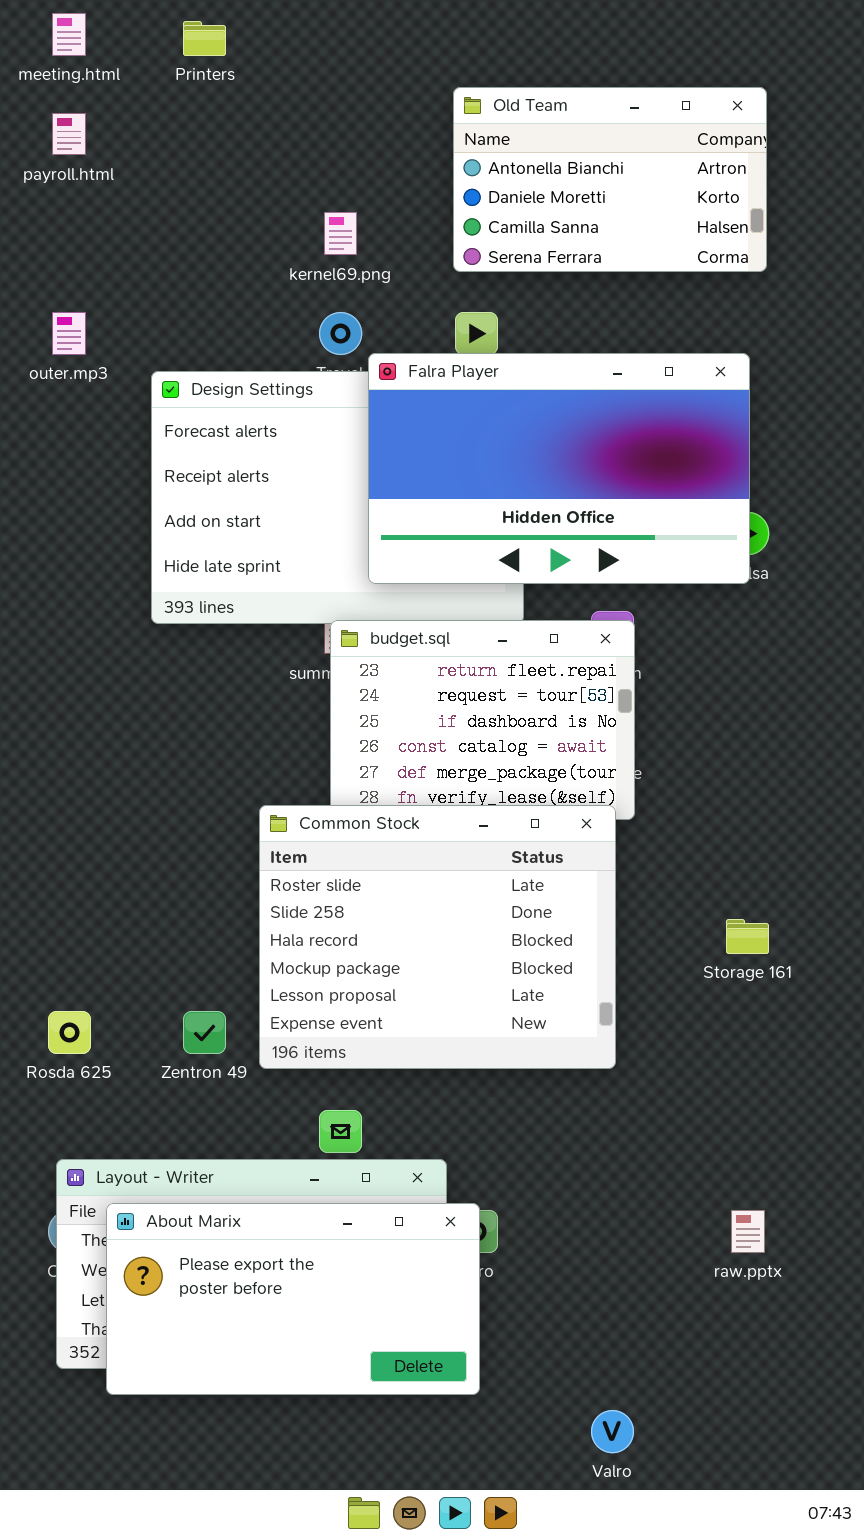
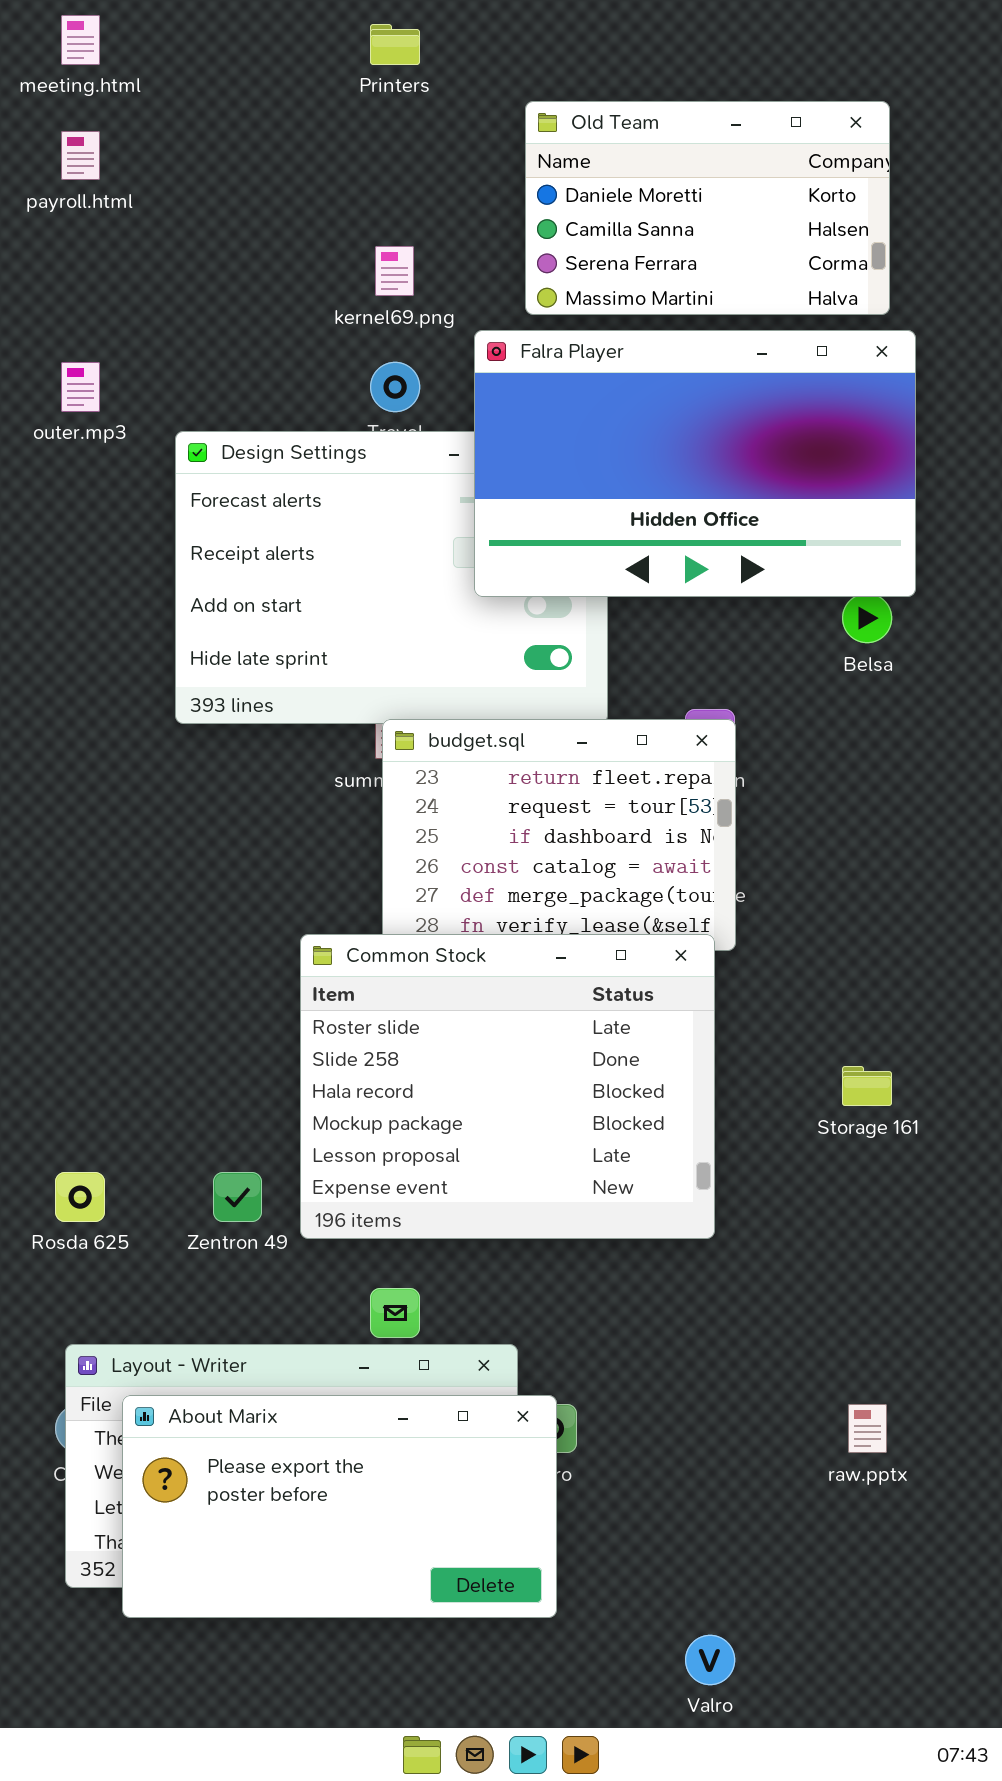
Printers: [183,21,226,56] -> [370,24,420,65], moved
Old Team: [453,87,767,272] -> [525,101,890,315], scrolled down 1 row
Falra Player: [368,353,750,584] -> [474,330,916,597], moved

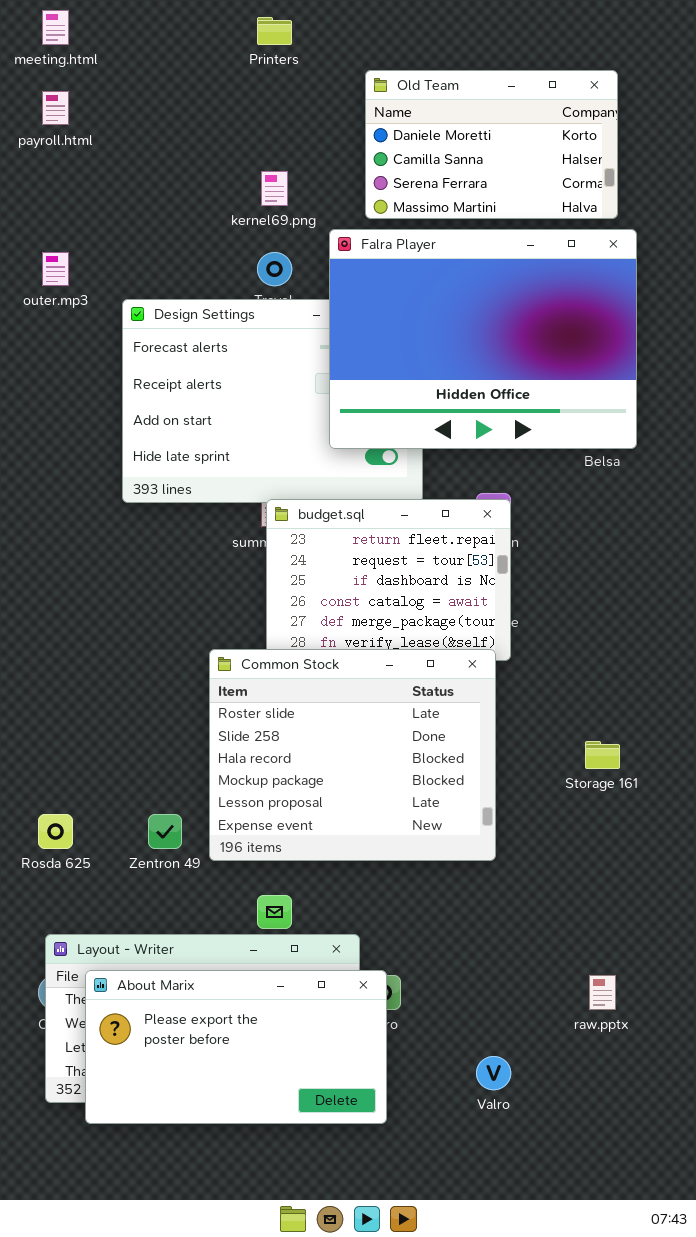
Falra Player: [474,330,916,597] -> [329,229,637,449], resized
Valro: [685,1635,735,1685] -> [476,1056,511,1090], moved

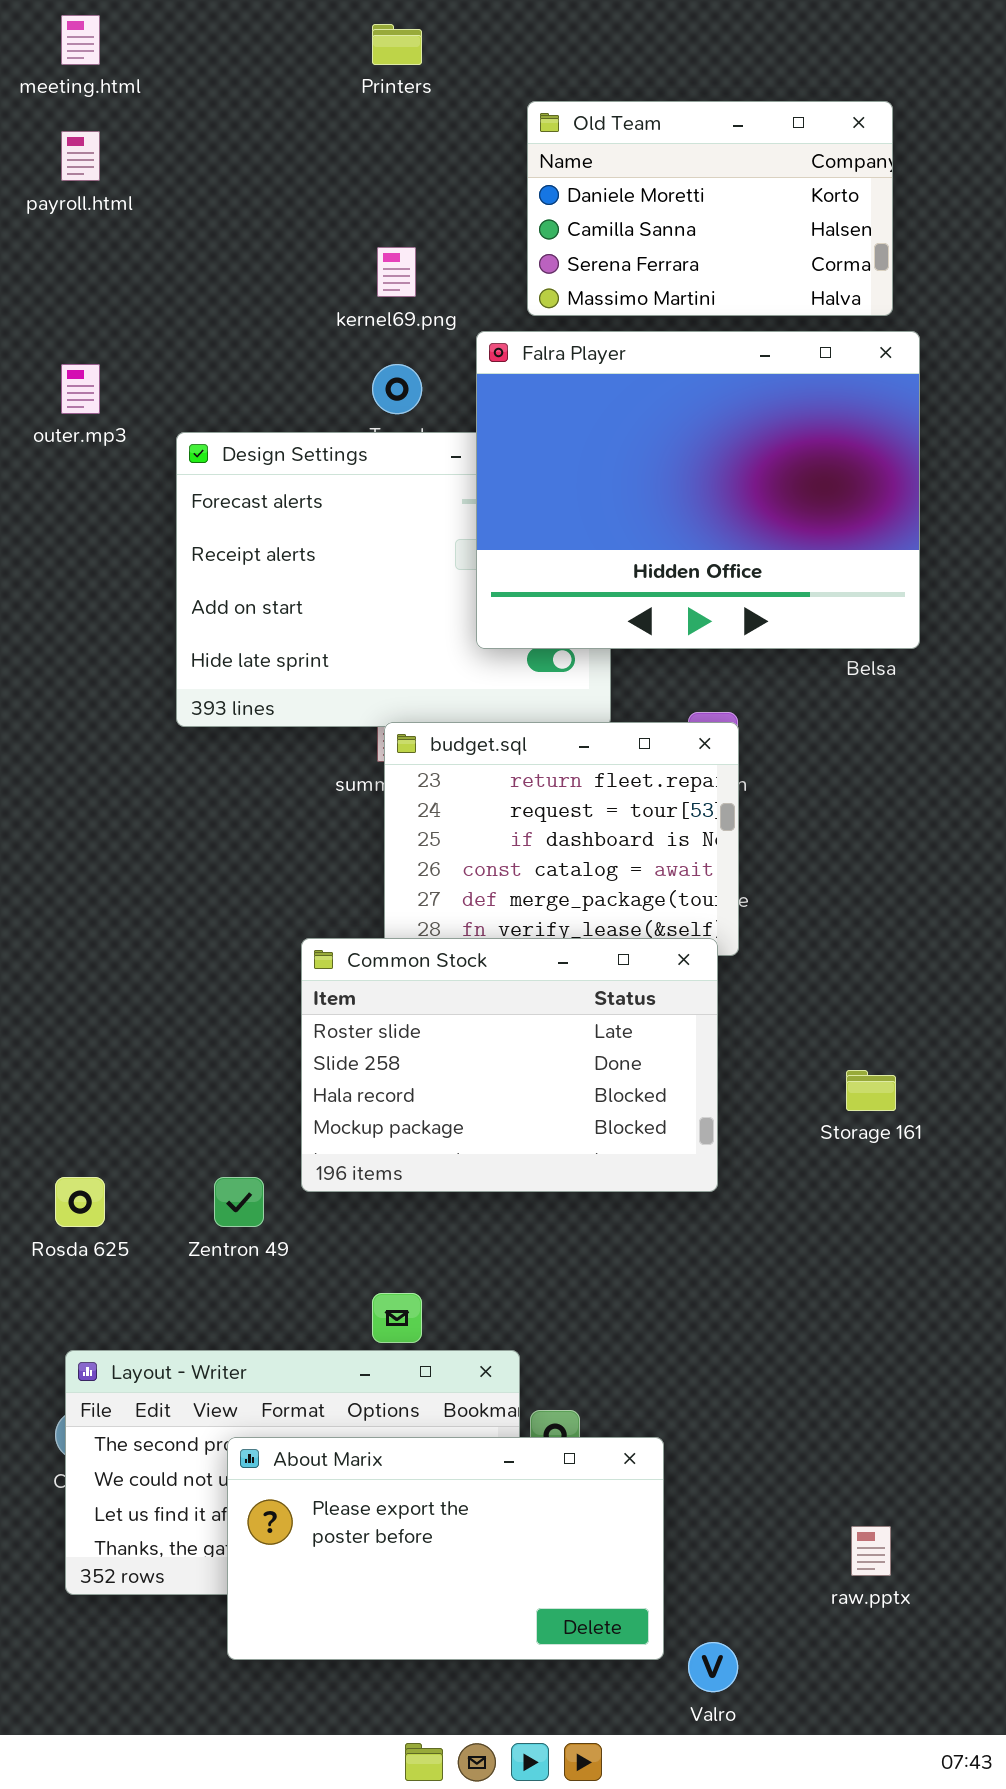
Common Stock: [209,649,496,861] -> [301,938,718,1192], resized
About Marix: [85,970,387,1124] -> [227,1437,664,1660], moved
raw.pptx: [589,975,616,1010] -> [851,1526,891,1576], moved
Valro: [476,1056,511,1090] -> [688,1642,738,1692], moved

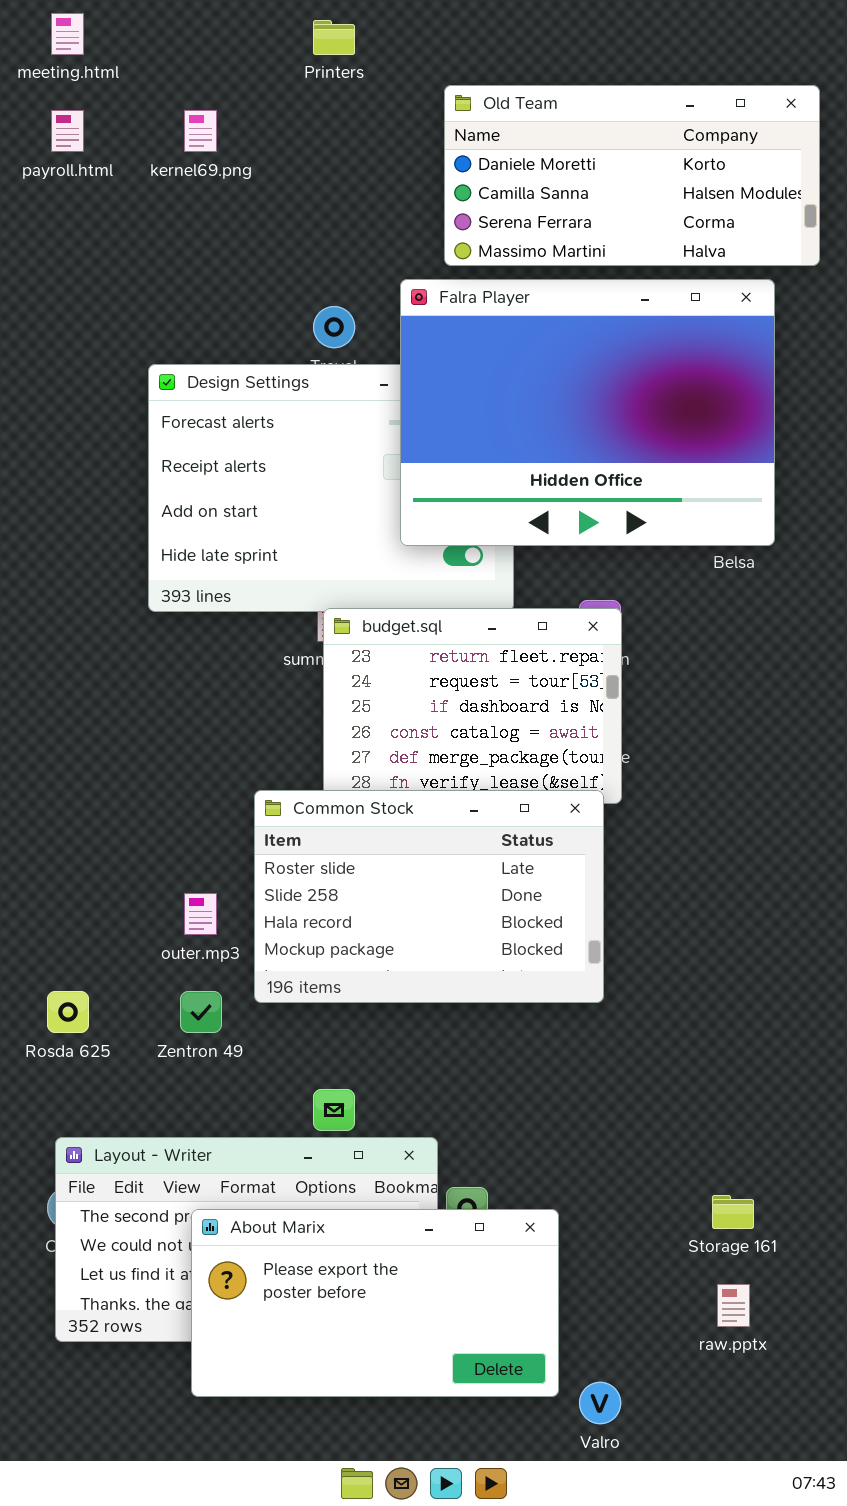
Old Team: [527,101,893,316] -> [444,85,820,266], resized
kernel69.png: [377,247,416,297] -> [184,110,217,152], moved
outer.mp3: [61,364,100,414] -> [184,893,217,935], moved
Storage 161: [846,1070,896,1111] -> [712,1195,754,1229], moved

